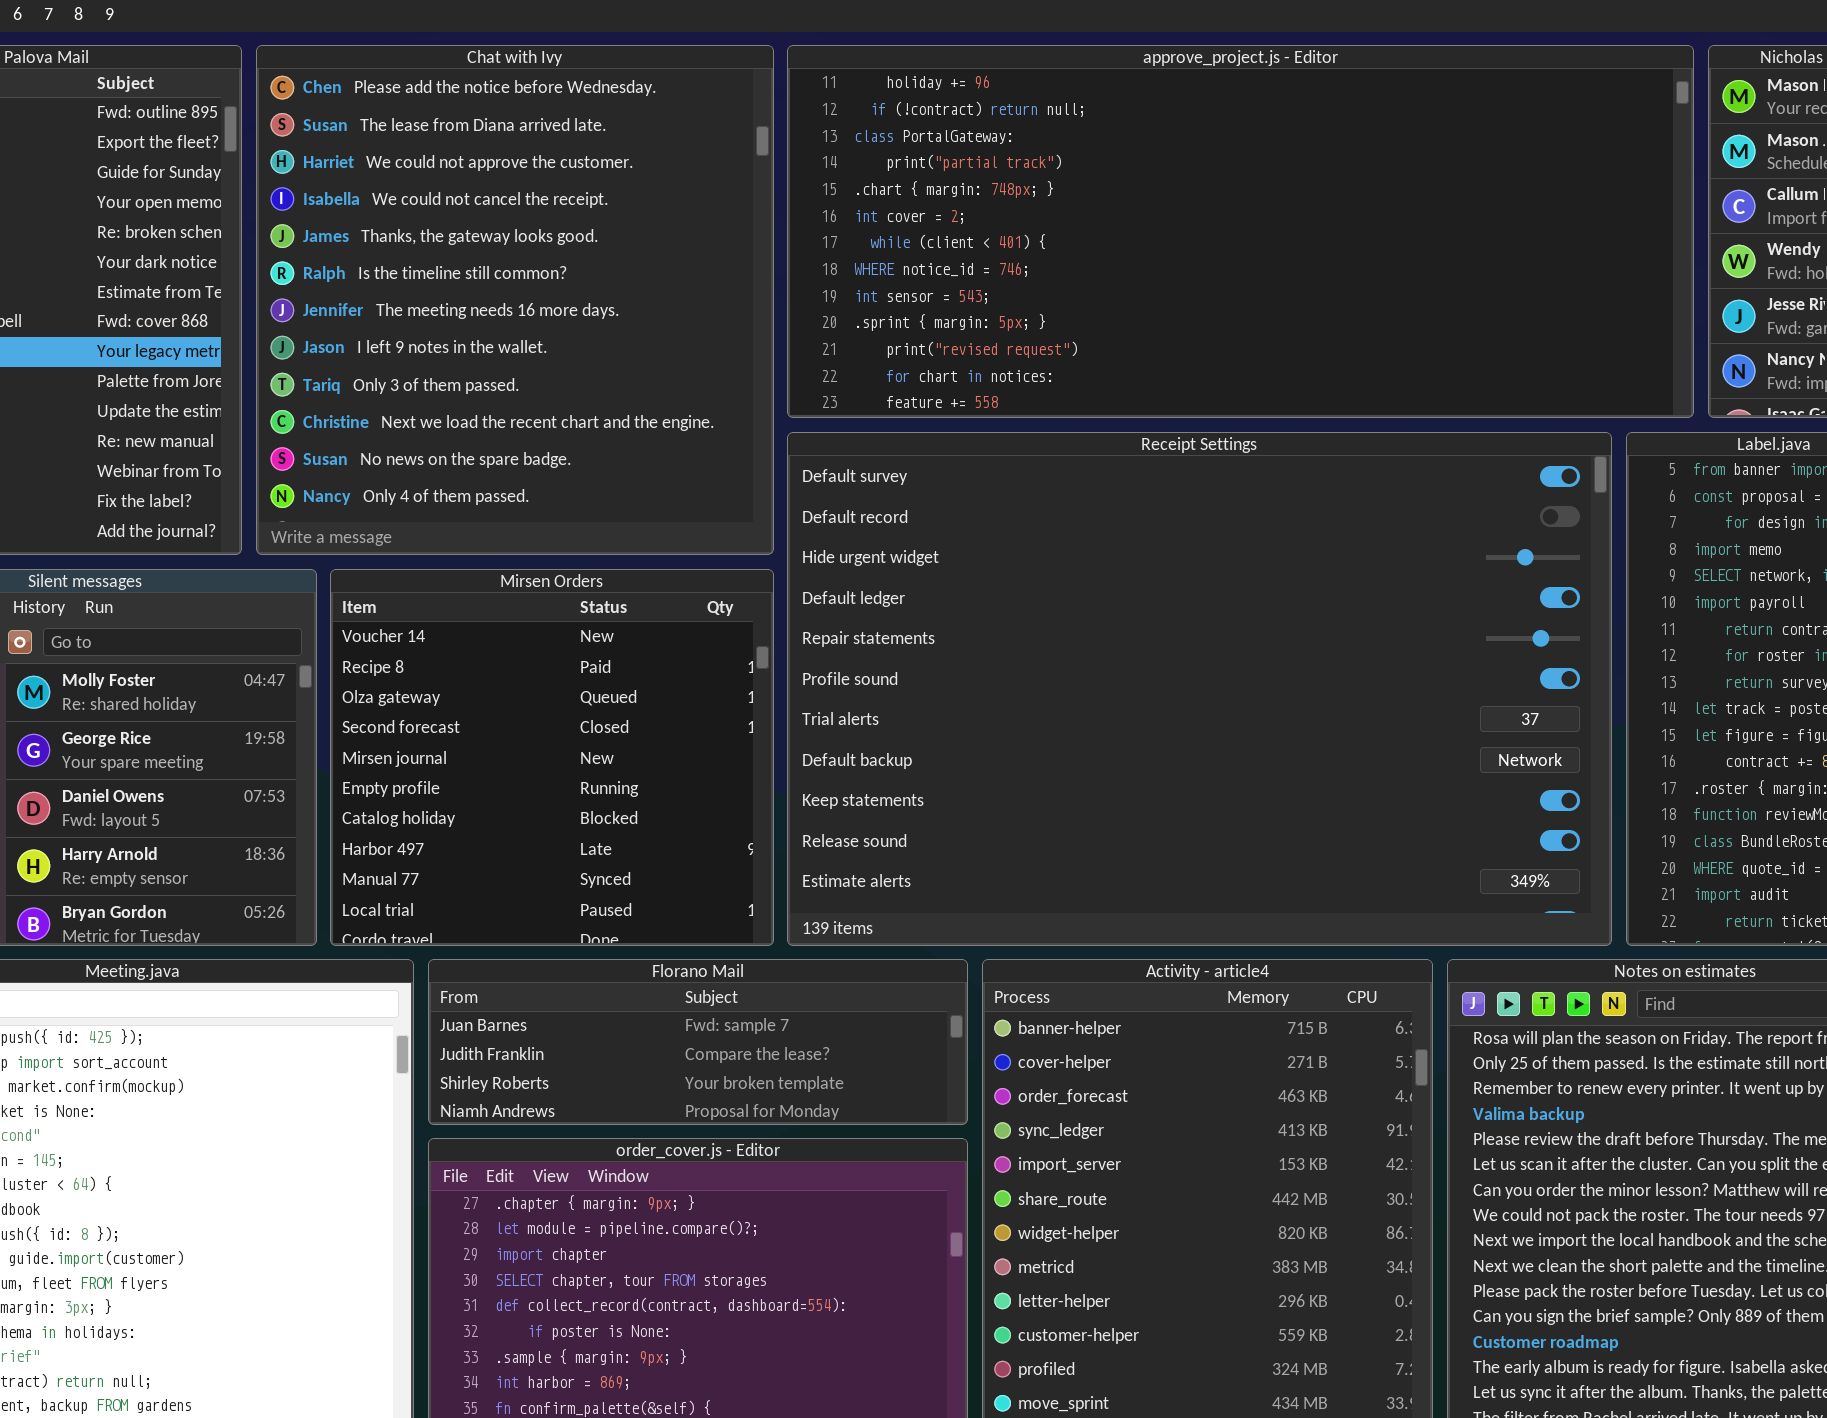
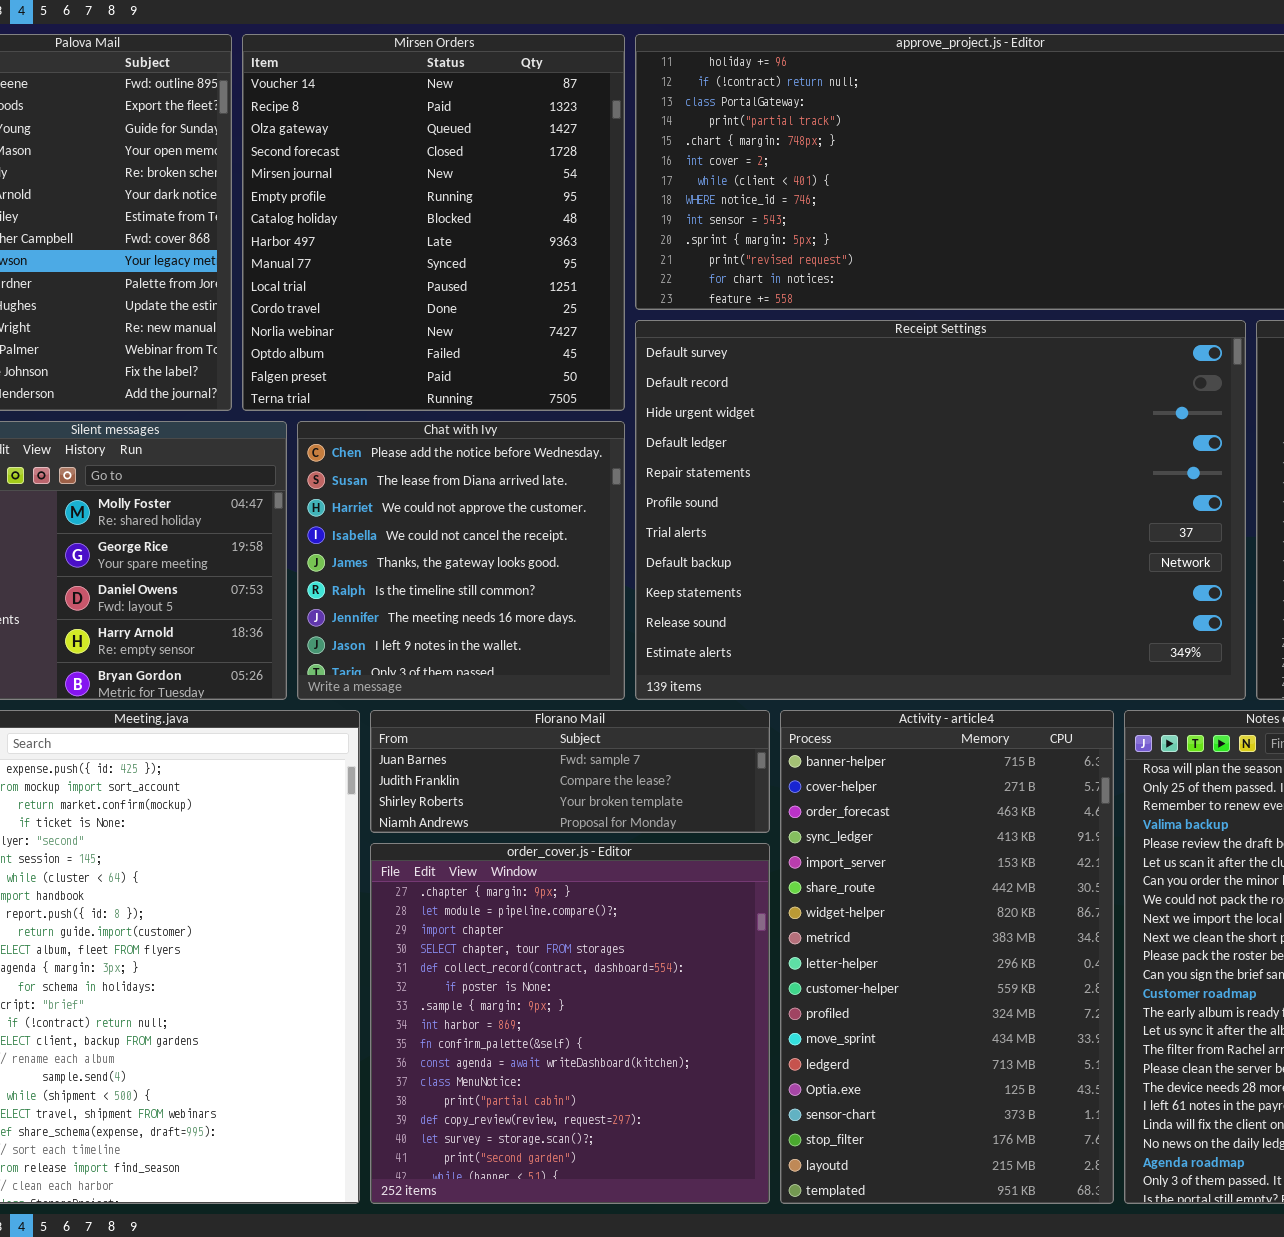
Chat with Ivy: [256,45,774,555] -> [297,421,625,700], moved, resized
Mirsen Orders: [330,569,774,946] -> [242,34,625,411], moved, resized

